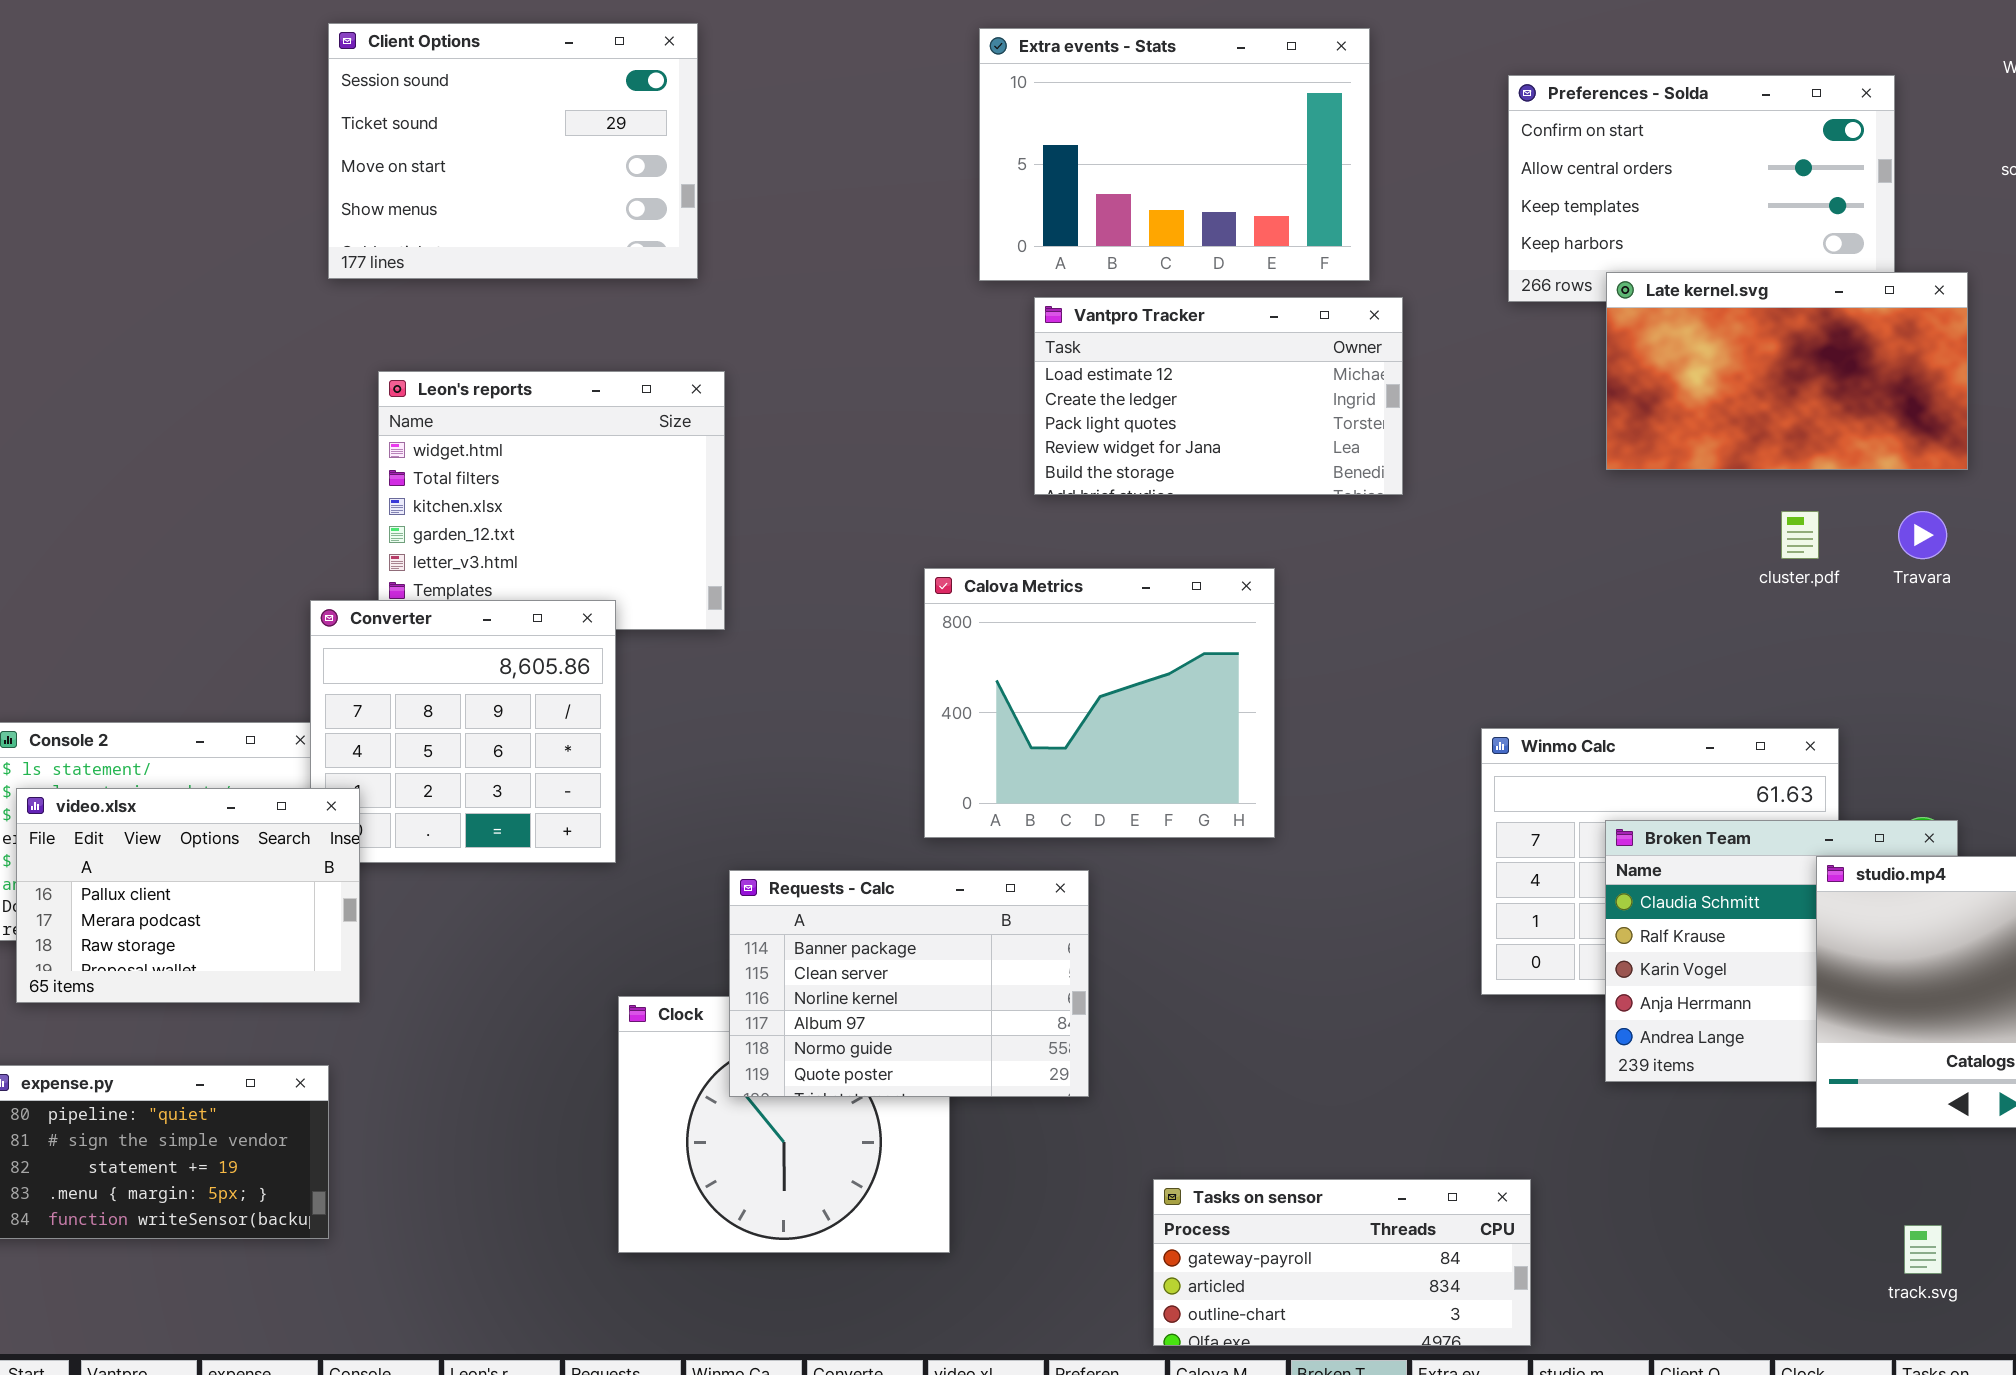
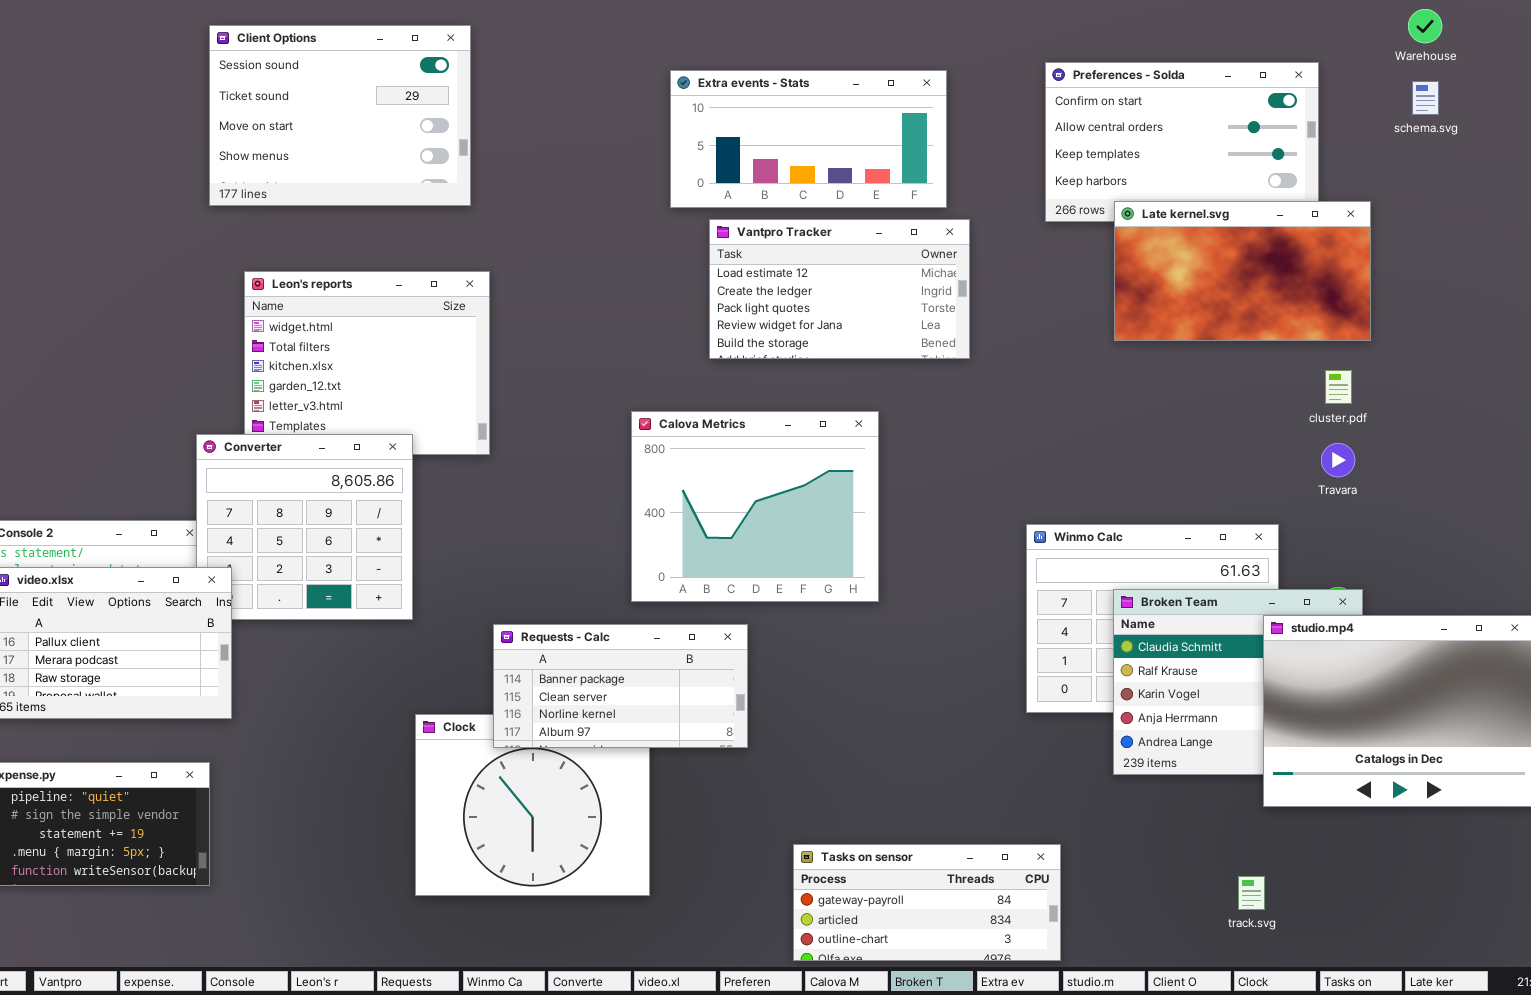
Extra events - Stats: [979,28,1370,281] -> [670,70,947,208], resized
cluster.pdf: [1781,511,1819,559] -> [1325,370,1352,404], moved
Travara: [1898,511,1947,559] -> [1321,443,1355,477], moved
Requests - Calc: [729,870,1089,1097] -> [493,624,748,748], resized
track.svg: [1904,1225,1942,1274] -> [1238,876,1265,910], moved

